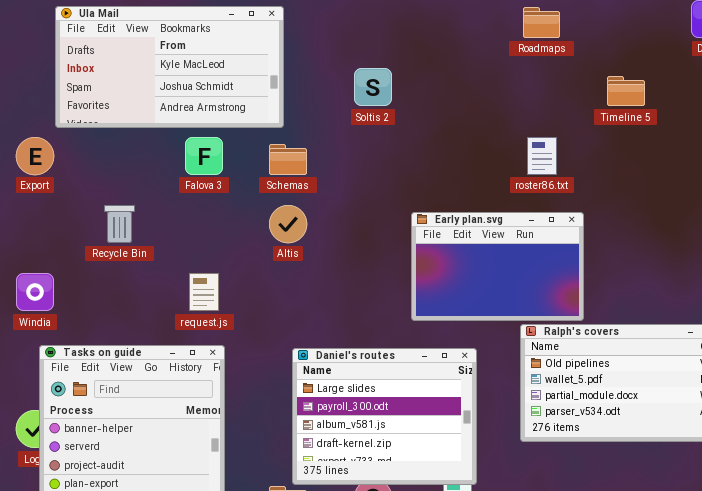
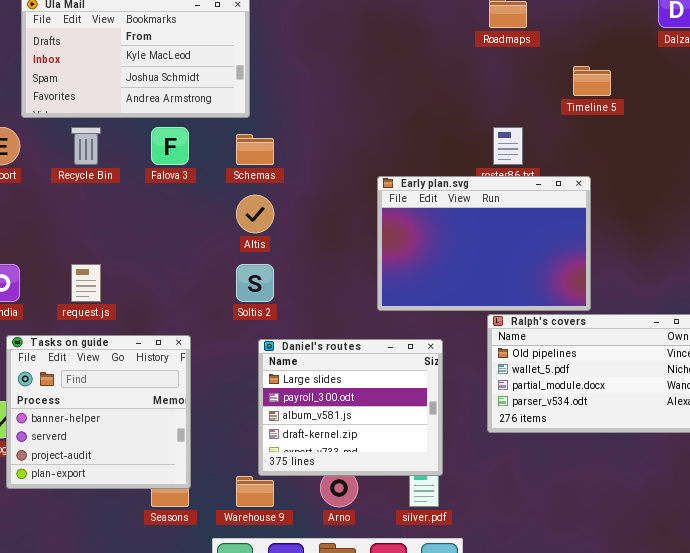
Soltis 2: [354,68,392,106] -> [236,264,274,302], moved
Recycle Bin: [104,205,135,243] -> [71,127,101,165], moved
Early plan.svg: [411,212,584,321] -> [377,176,591,311], resized
request.js: [189,273,219,311] -> [71,264,101,302], moved

